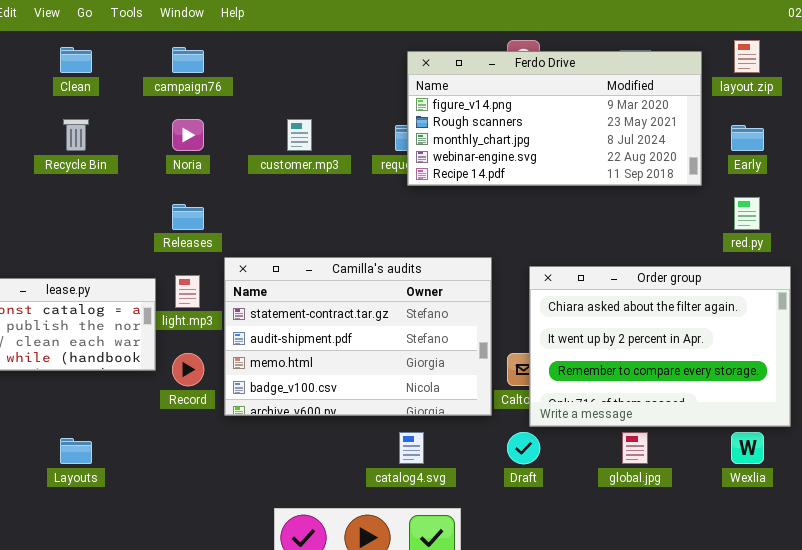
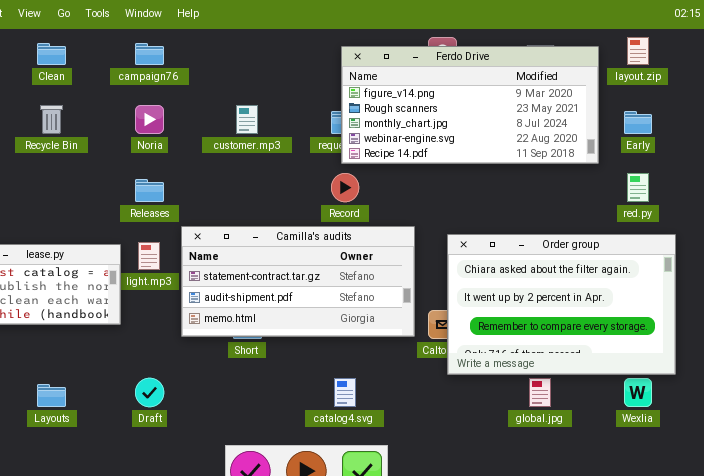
Camilla's audits: [224,257,492,416] -> [181,226,415,337], resized
Record: [172,353,204,386] -> [331,173,359,202], moved
Draft: [507,432,540,464] -> [135,378,164,407], moved

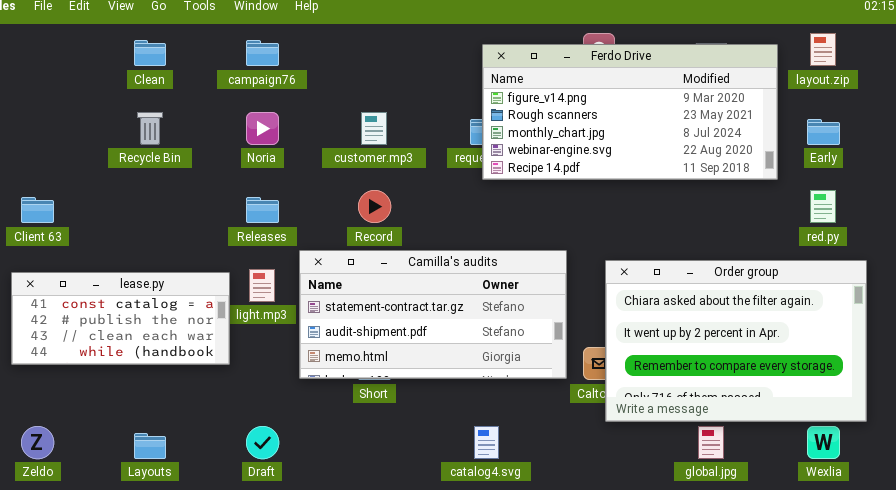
Record: [331,173,359,202] -> [358,190,391,223], moved

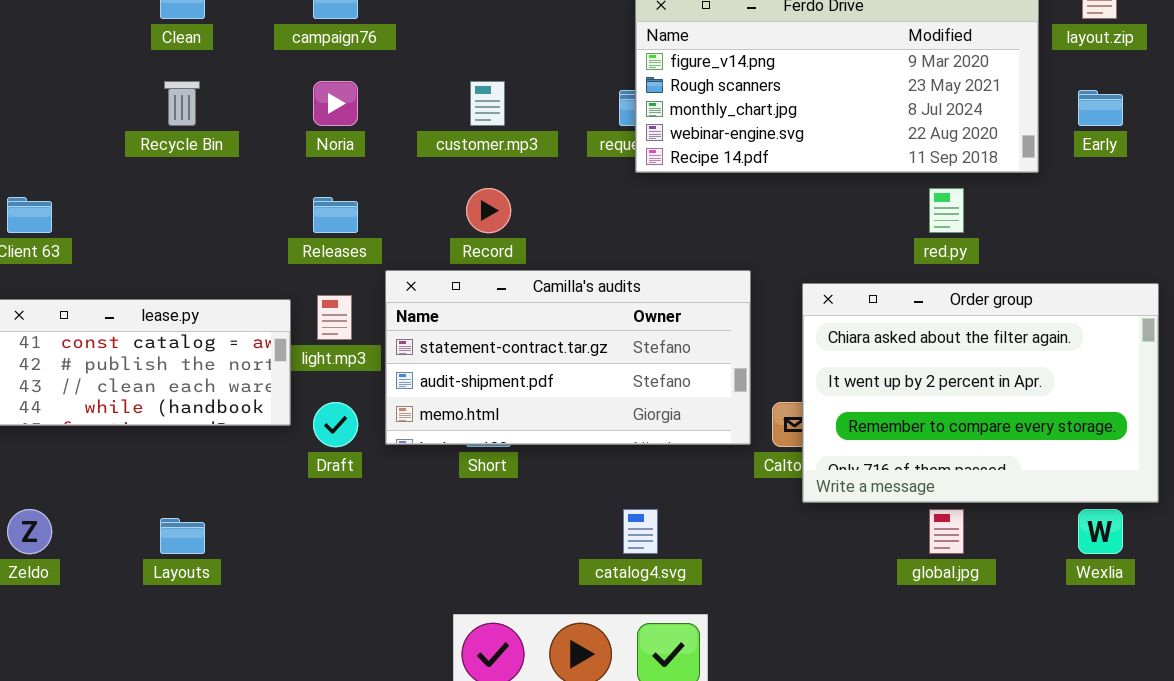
red.py: [810,190,836,223] -> [929,188,964,233], moved
Draft: [246,426,279,459] -> [313,402,358,447], moved

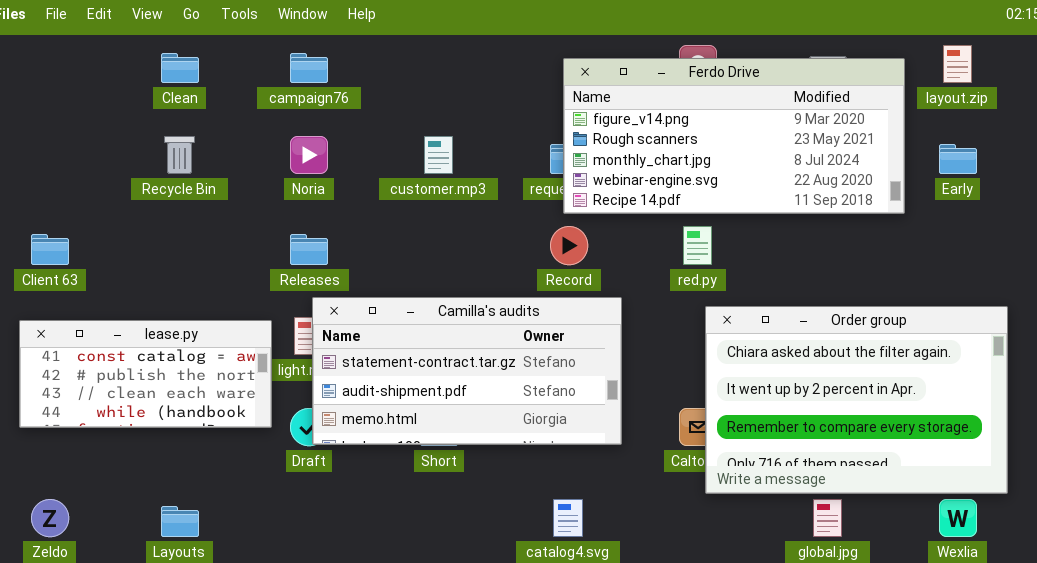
Record: [466,188,511,233] -> [550,226,588,265], moved
red.py: [929,188,964,233] -> [683,226,712,265], moved
Camilla's audits: [385,270,751,445] -> [312,297,622,445], moved

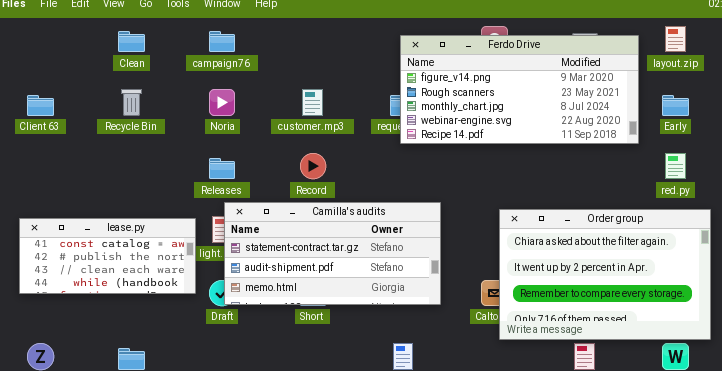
Record: [550,226,588,265] -> [300,153,326,179], moved
red.py: [683,226,712,265] -> [665,153,686,179], moved
Client 63: [31,234,69,265] -> [27,95,54,116], moved

